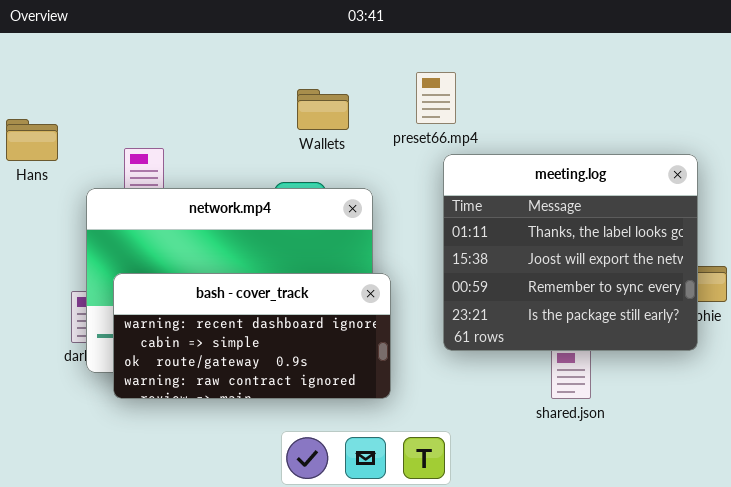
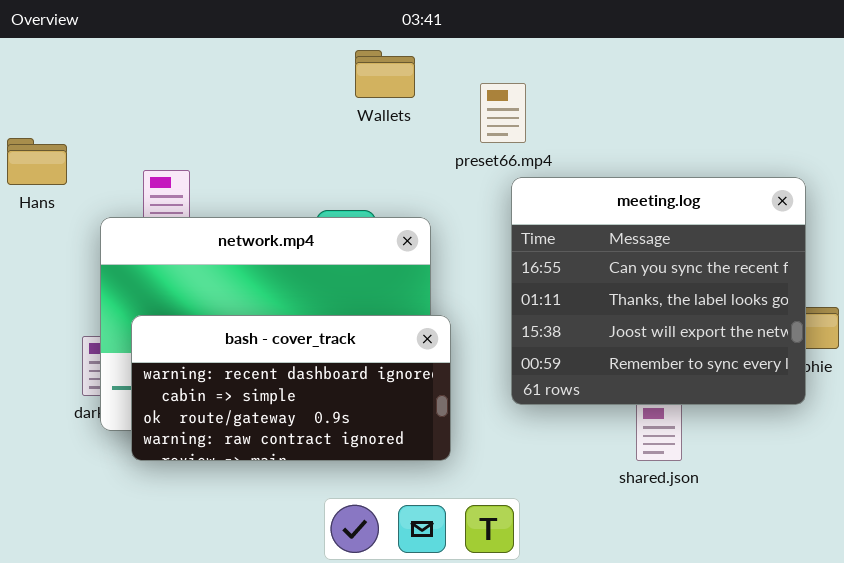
Wallets: [297,89,349,130] -> [355,50,415,98], moved
meeting.log: [443,154,698,351] -> [511,177,806,405], scrolled up 1 row

